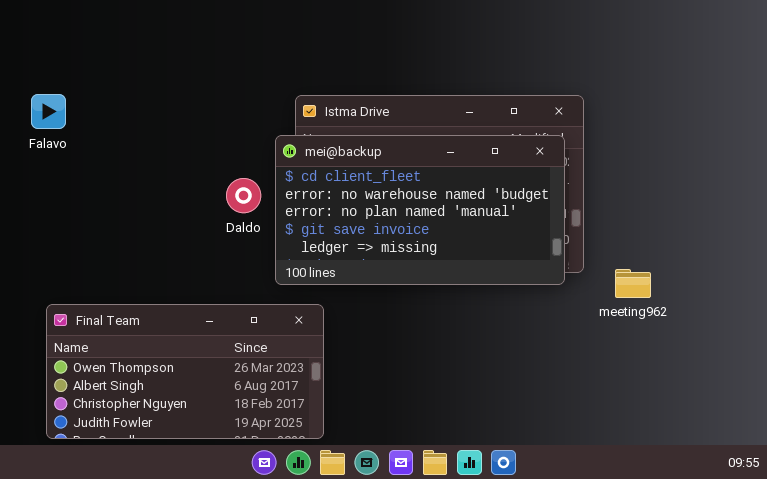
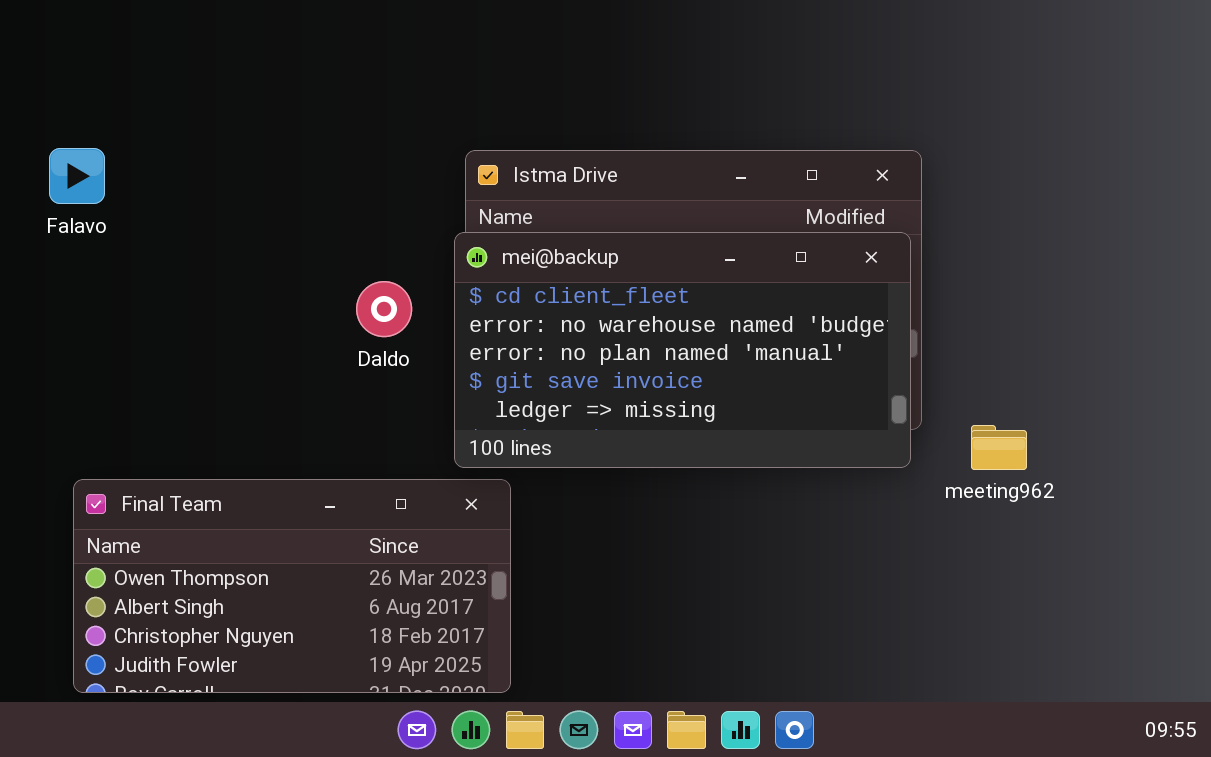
mei@backup: [275,135,565,285] -> [454,232,911,468], moved

